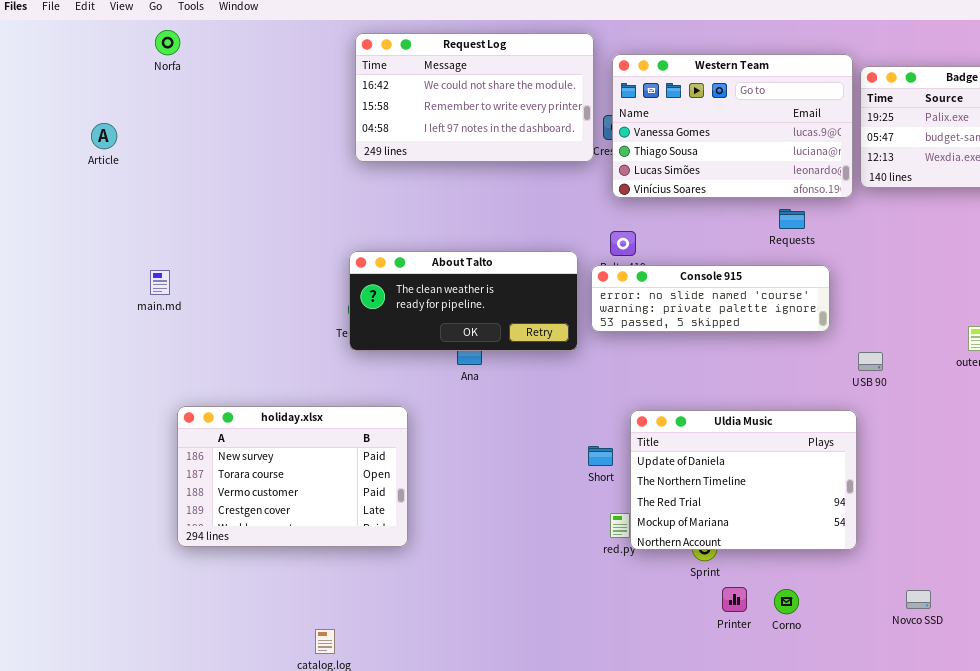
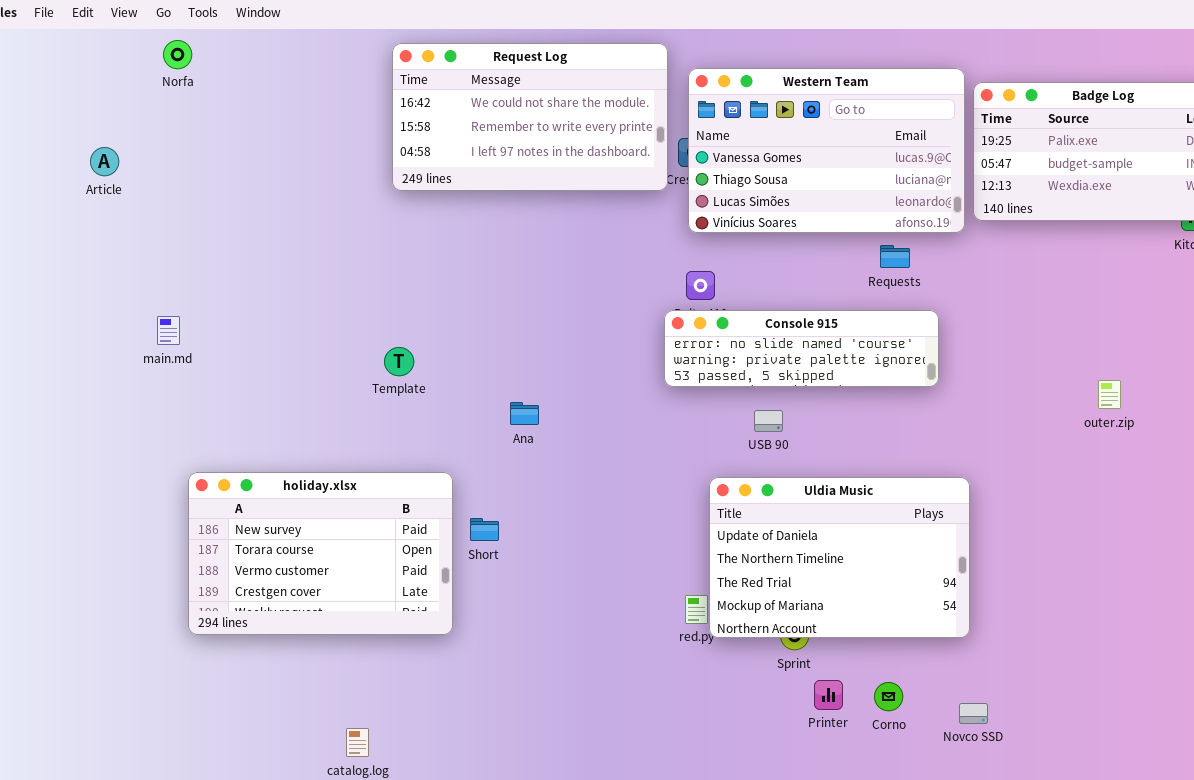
About Talto: [349,251,578,351] -> none, closed
USB 90: [858,352,883,371] -> [754,410,783,432], moved
Short: [588,446,613,466] -> [470,518,499,541], moved
Novco SSD: [906,590,931,609] -> [959,703,988,724], moved

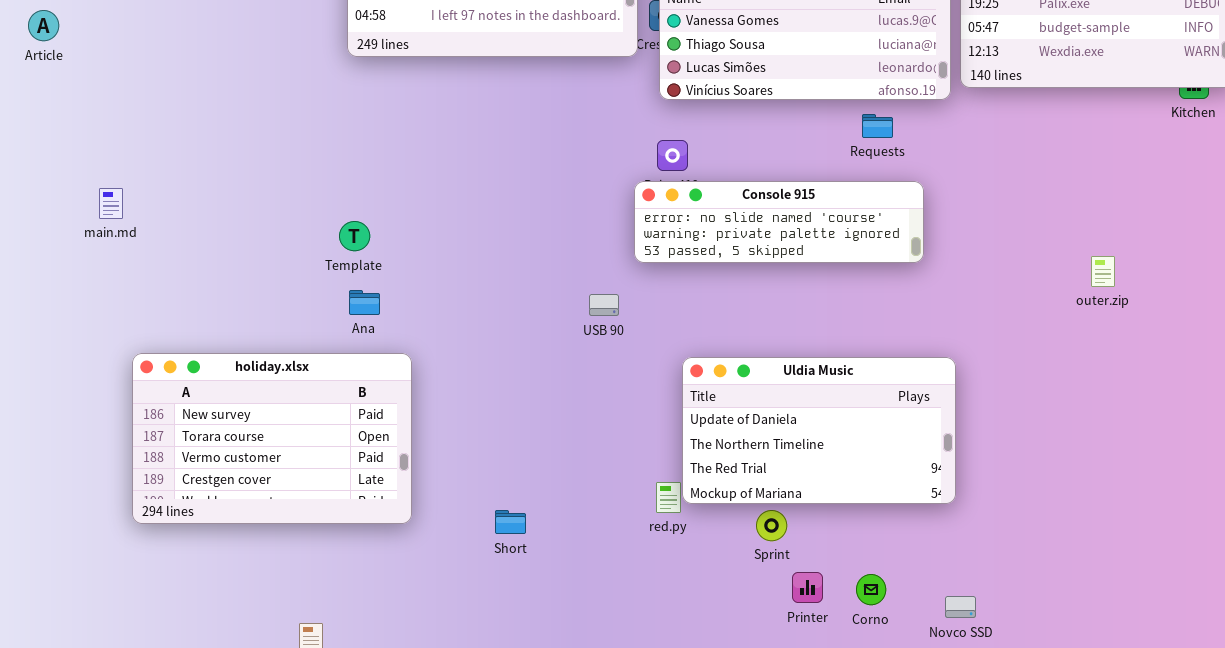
Ana: [510,402,539,425] -> [349,290,380,315], moved
USB 90: [754,410,783,432] -> [589,294,619,316], moved
Uldia Music: [709,477,970,638] -> [682,357,956,504], resized
Short: [470,518,499,541] -> [495,510,526,534], moved

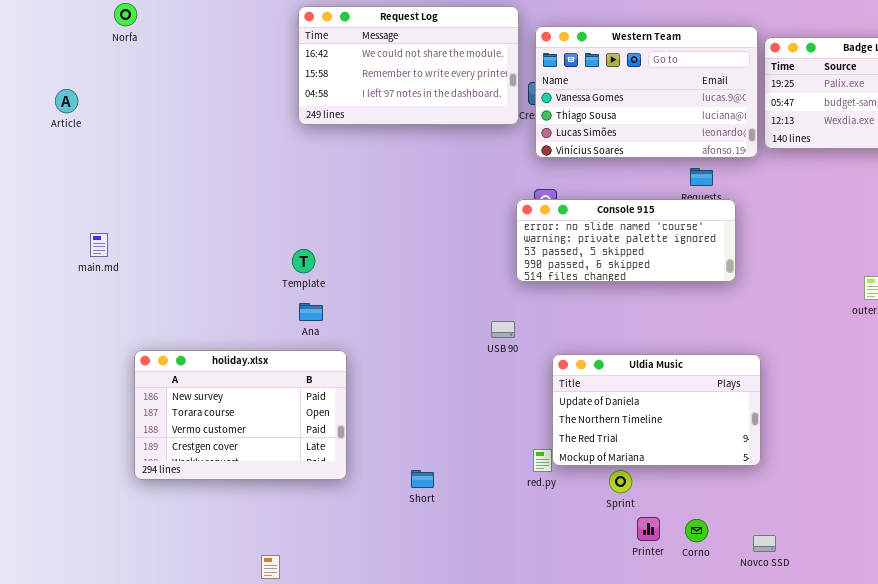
Console 915: [634,181,924,263] -> [516,199,736,282], resized
main.md: [99,188,123,219] -> [90,233,108,257], moved
USB 90: [589,294,619,316] -> [491,321,515,338], moved

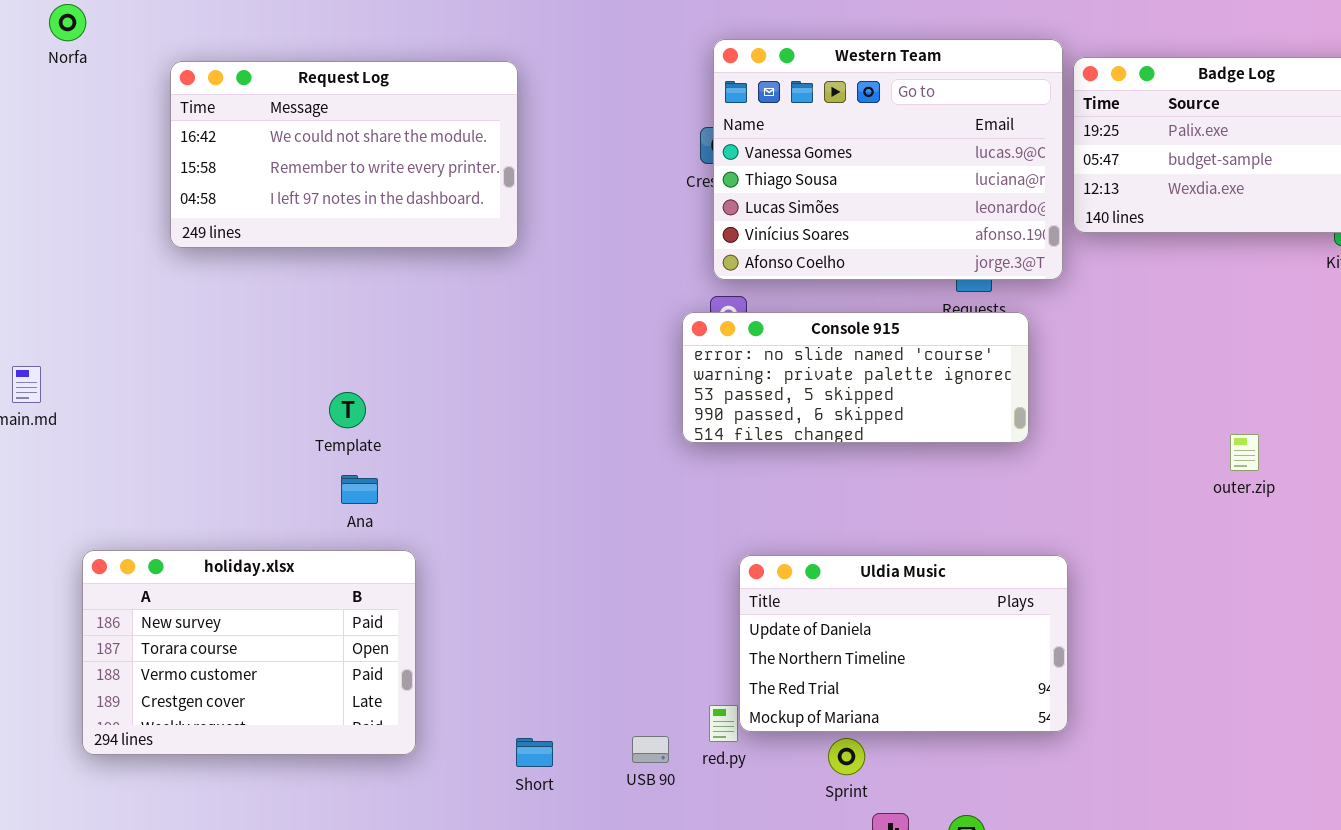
Request Log: [298,6,519,125] -> [170,61,518,248], moved
Western Team: [535,26,758,158] -> [713,39,1063,280], resized
USB 90: [491,321,515,338] -> [632,736,669,763], moved

